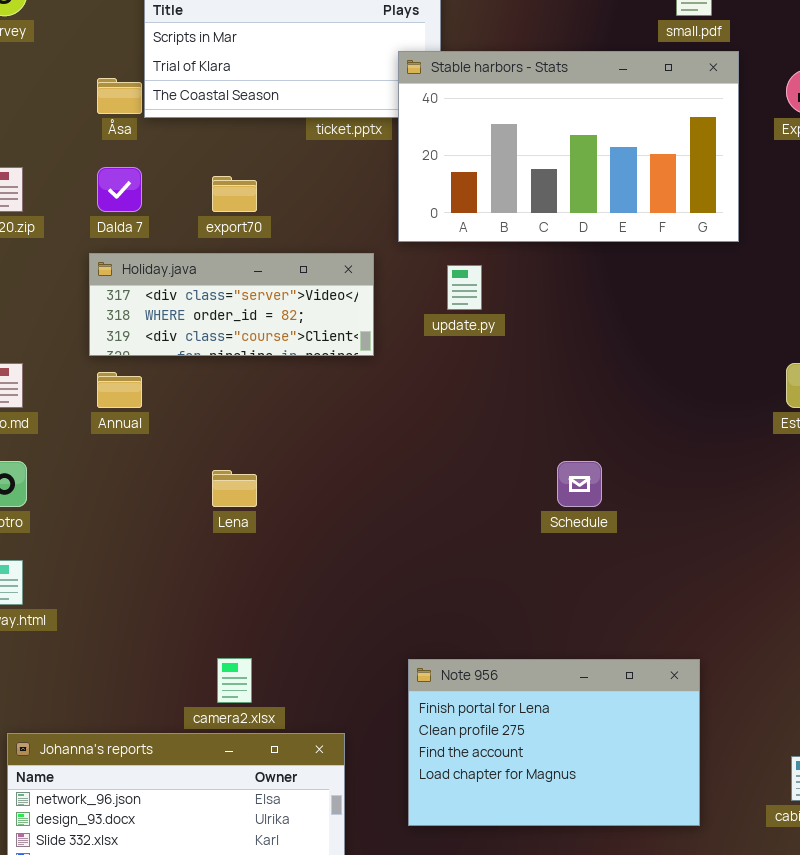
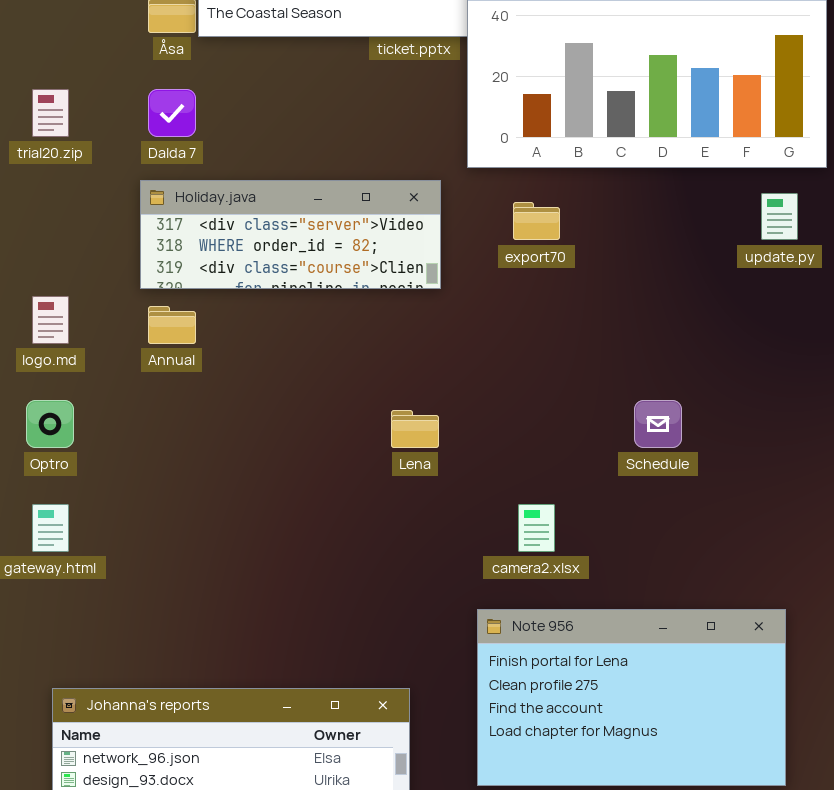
export70: [212,176,257,212] -> [513,202,560,240], moved
update.py: [447,265,482,310] -> [761,193,798,240], moved
Lena: [212,470,257,507] -> [391,410,439,448], moved
camera2.xlsx: [217,658,252,703] -> [518,504,555,552], moved

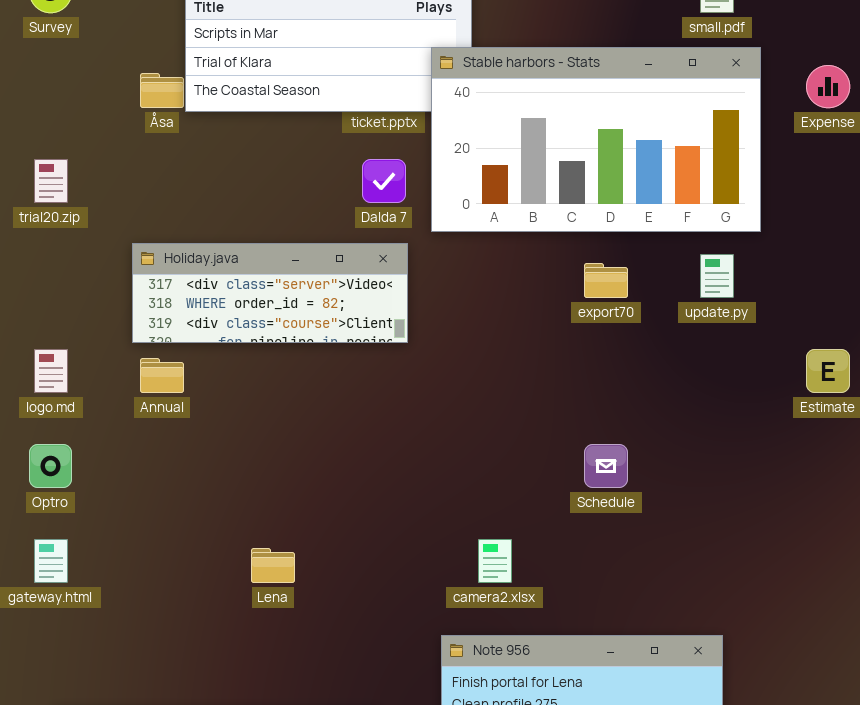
Dalda 7: [148,89,196,137] -> [362,159,406,203], moved
export70: [513,202,560,240] -> [584,263,628,298], moved
Lena: [391,410,439,448] -> [251,548,295,583], moved

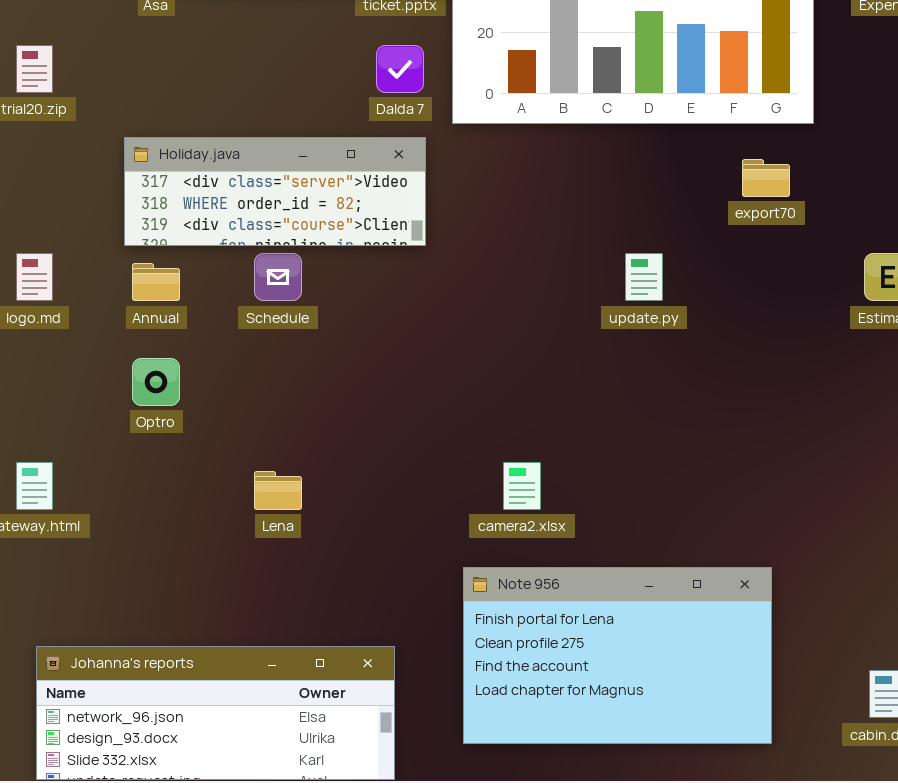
update.py: [700,254,734,298] -> [625,253,663,301], moved
export70: [584,263,628,298] -> [742,159,790,197], moved
Optro: [29,444,72,488] -> [132,358,180,406], moved
Schedule: [584,444,628,488] -> [254,253,302,301], moved

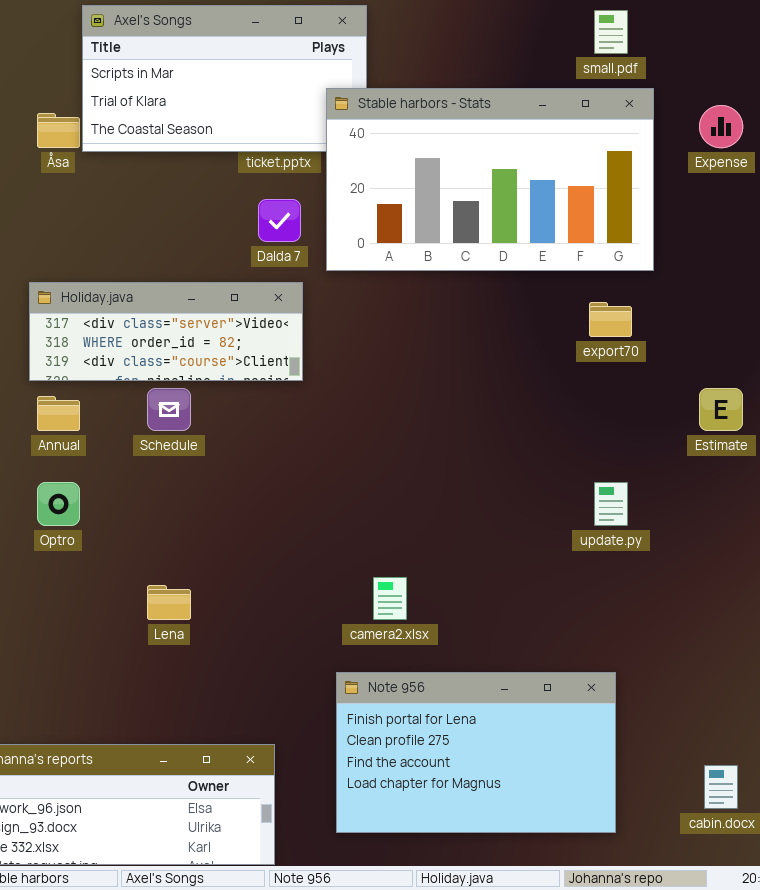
update.py: [625,253,663,301] -> [594,482,628,526], moved

